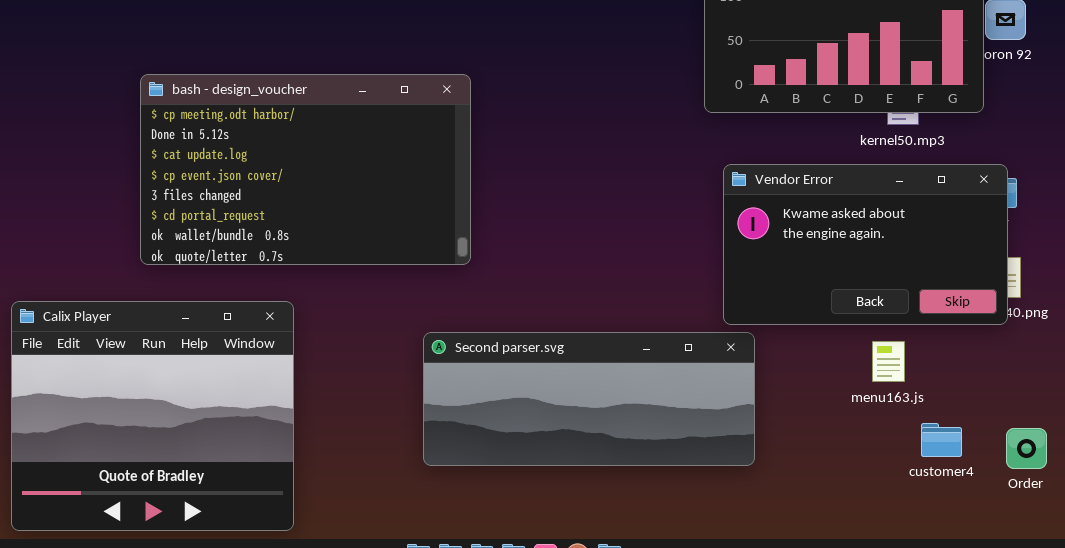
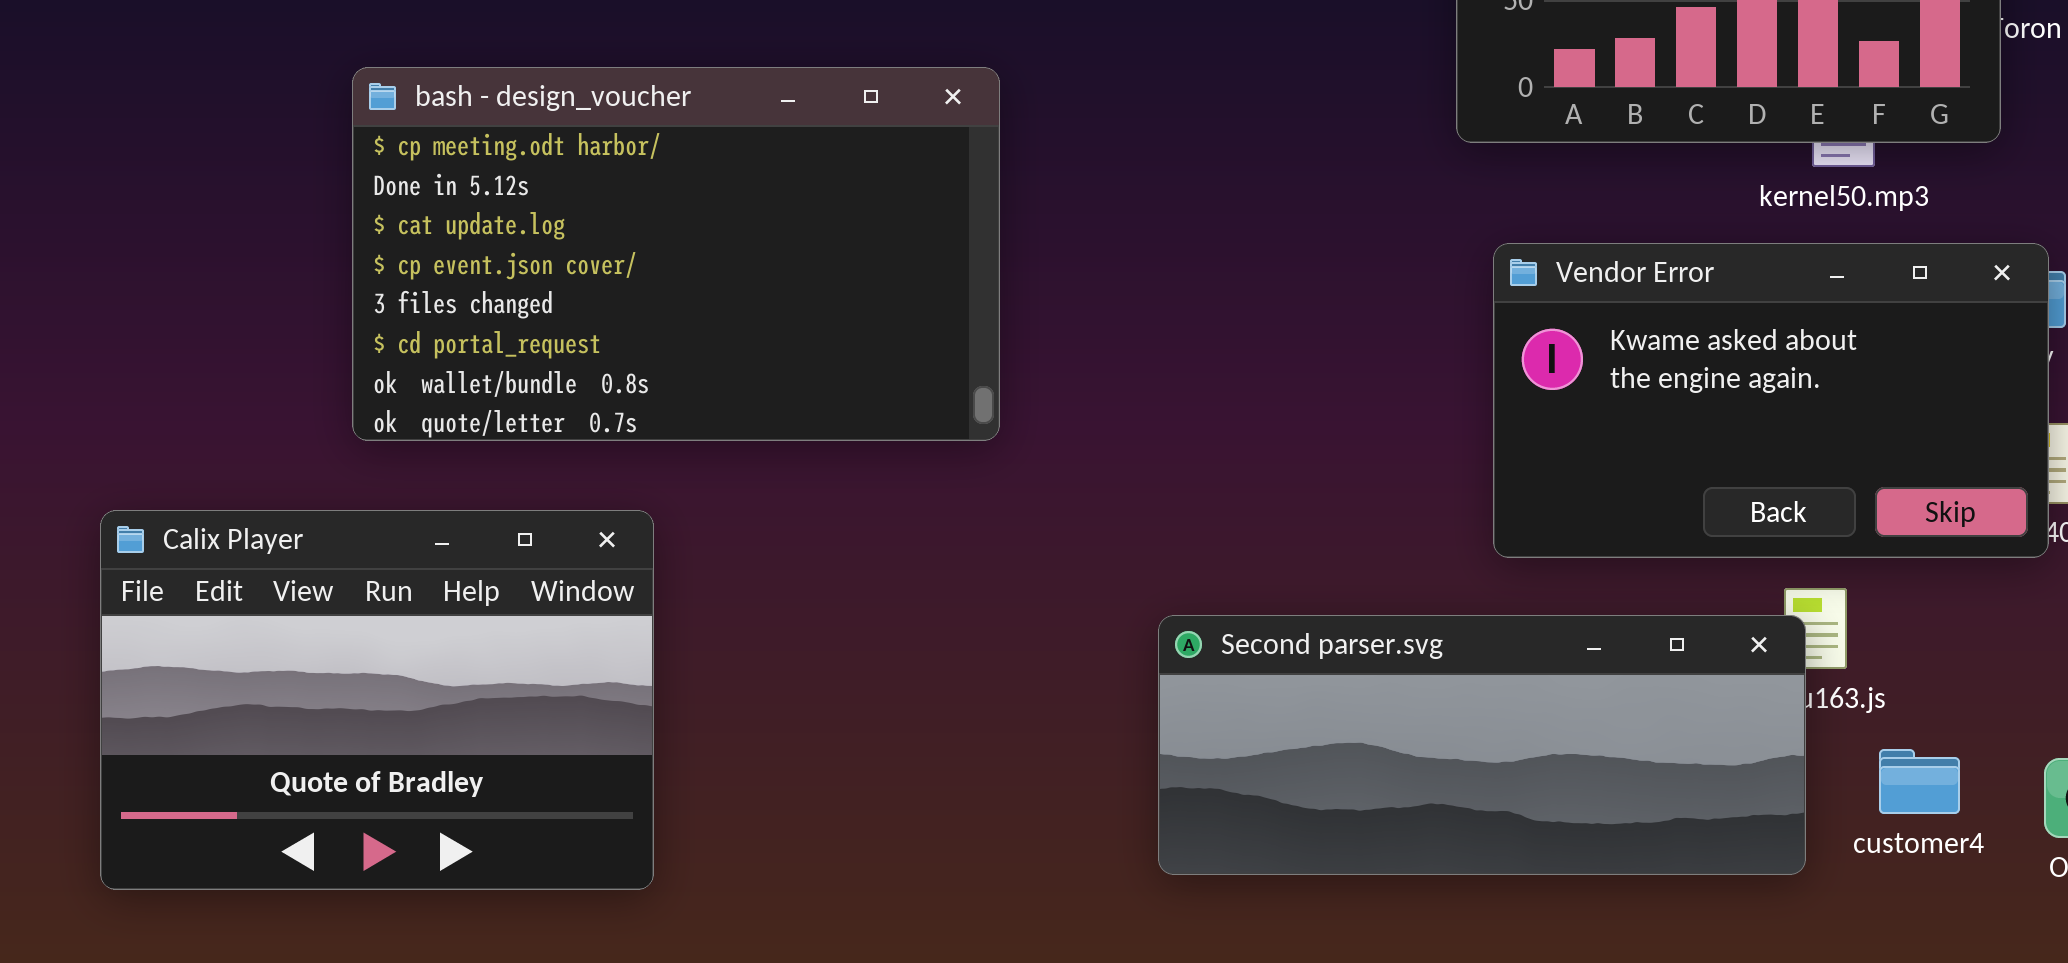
Calix Player: [11,301,294,531] -> [100,510,654,890], resized
Second parser.svg: [423,332,755,466] -> [1158,615,1806,875], moved

